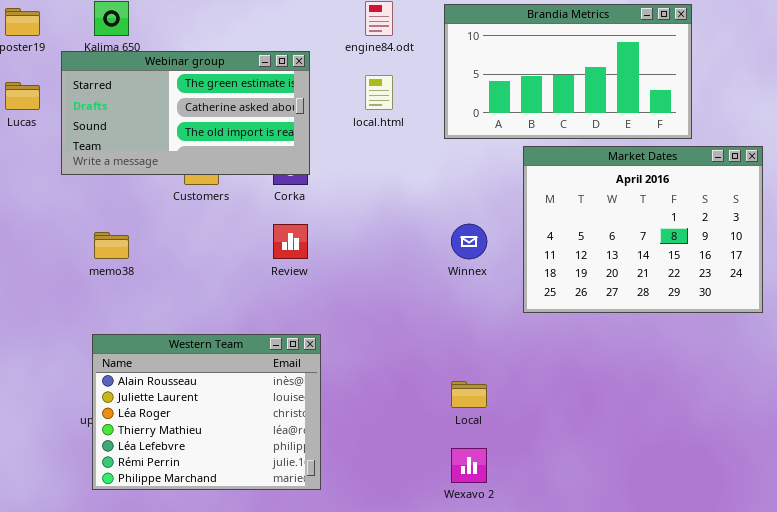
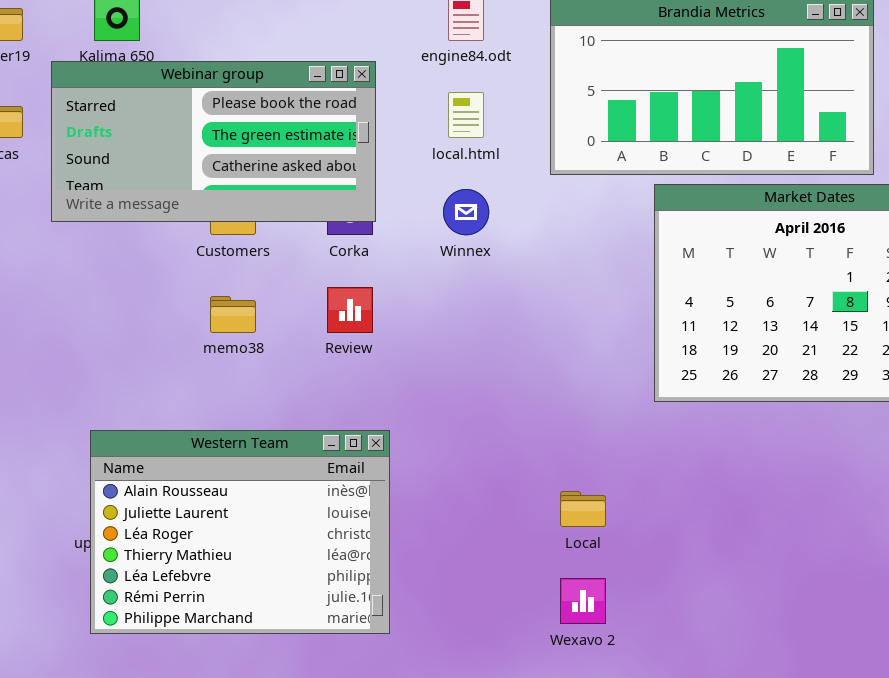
Webinar group: [61,51,310,175] -> [51,61,376,222], scrolled up 1 row
Winnex: [451,224,487,259] -> [443,189,489,235], moved
memo38: [94,232,129,259] -> [210,296,256,333], moved

